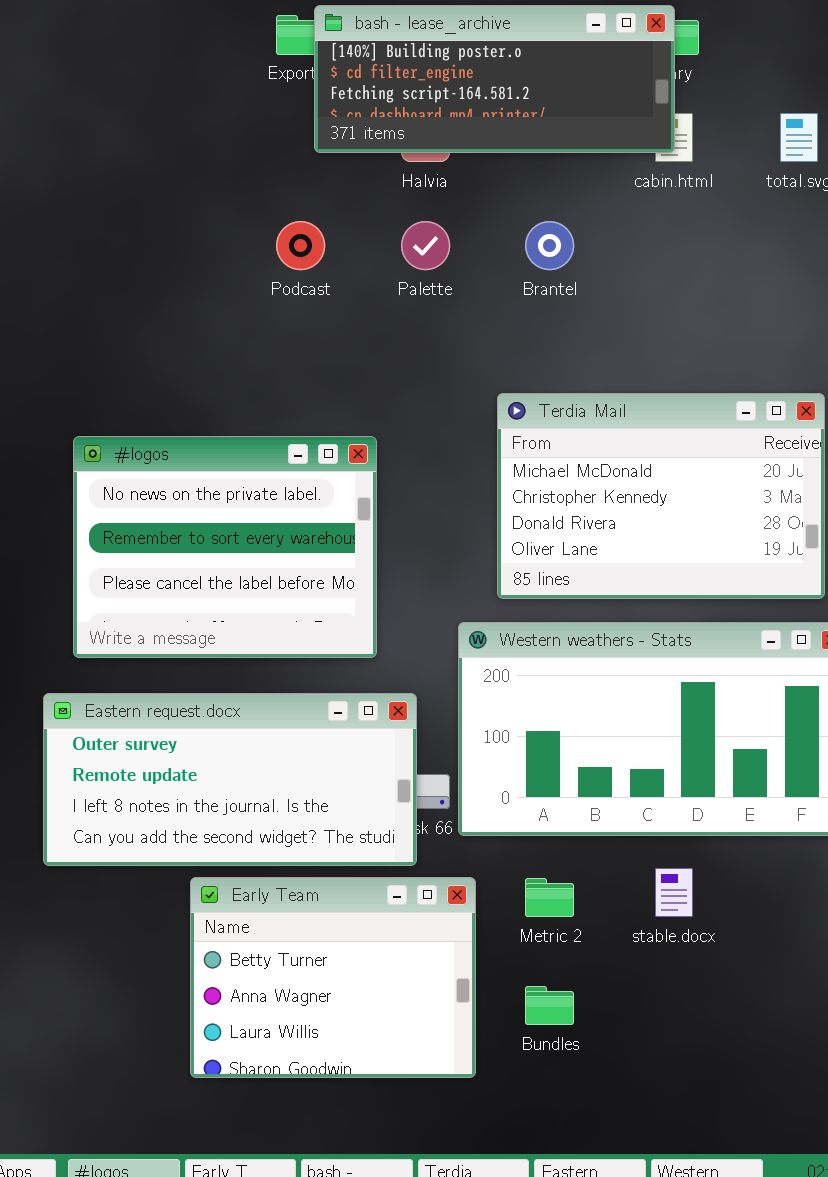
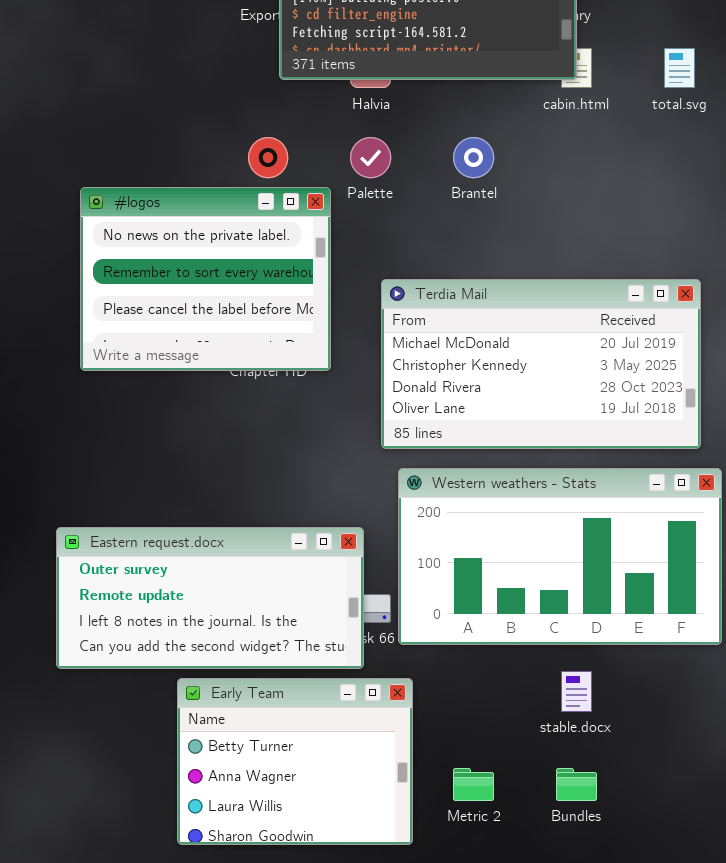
Terdia Mail: [497,393,825,599] -> [381,279,701,449], resized
#logos: [73,436,377,658] -> [80,187,331,371], moved
Metric 2: [525,878,574,917] -> [453,768,494,801], moved
Bundles: [525,986,574,1025] -> [556,768,597,801], moved

